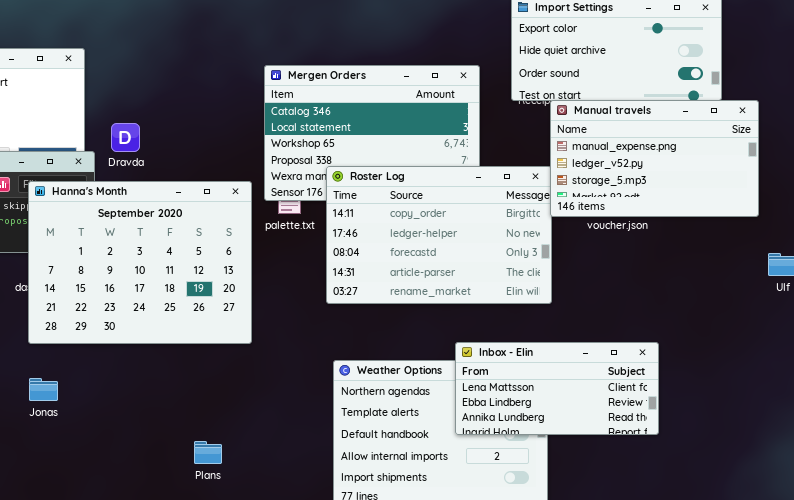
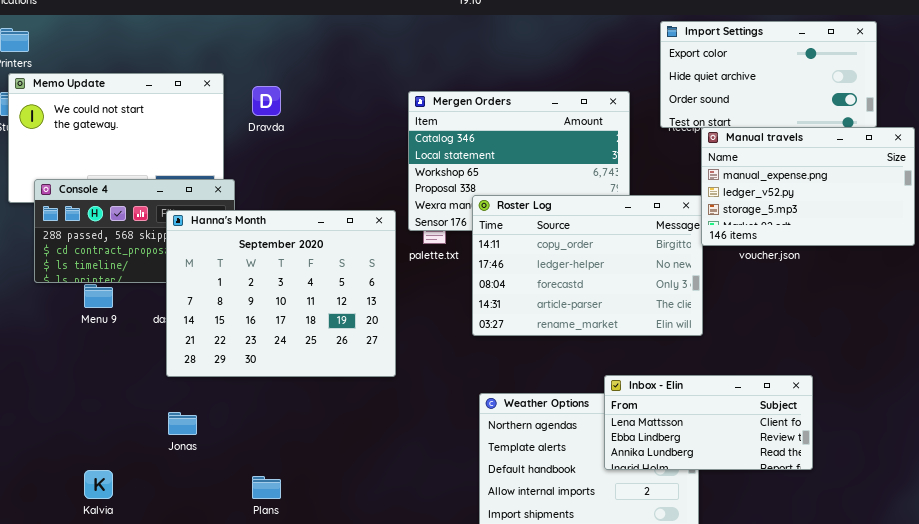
Dravda: [111,123,140,152] -> [252,86,281,116], moved
Plans: [194,441,222,464] -> [252,476,281,499], moved

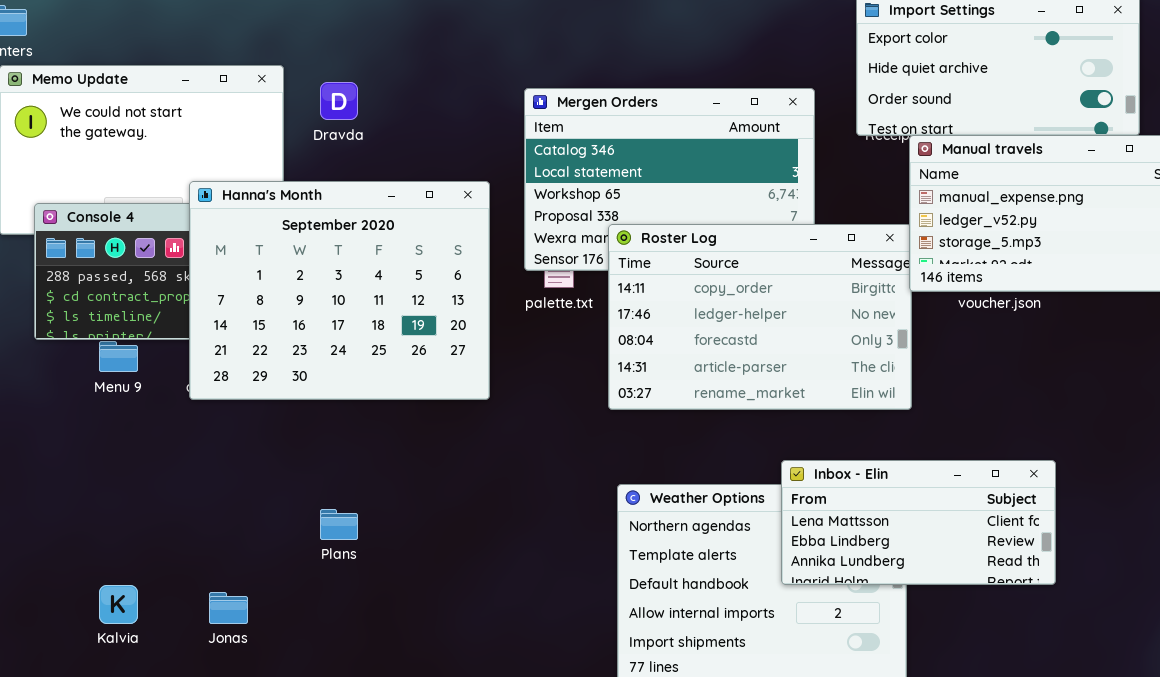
Hanna's Month: [166,210,396,377] -> [189,181,490,400], moved
Jonas: [168,412,197,435] -> [209,592,248,624], moved
Plans: [252,476,281,499] -> [320,509,358,540], moved

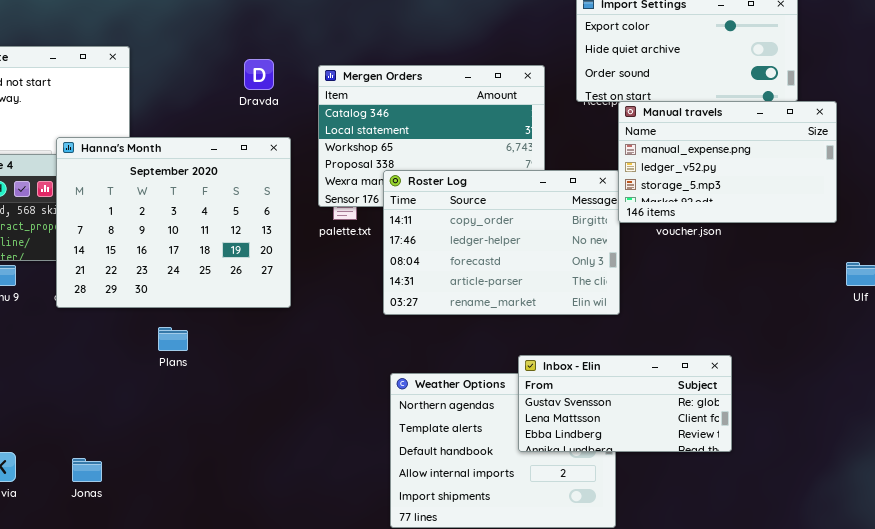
Dravda: [320,82,358,120] -> [244,59,274,90], moved
Inbox - Elin: [781,460,1056,585] -> [518,355,732,452], scrolled up 1 row
Plans: [320,509,358,540] -> [158,327,188,351], moved

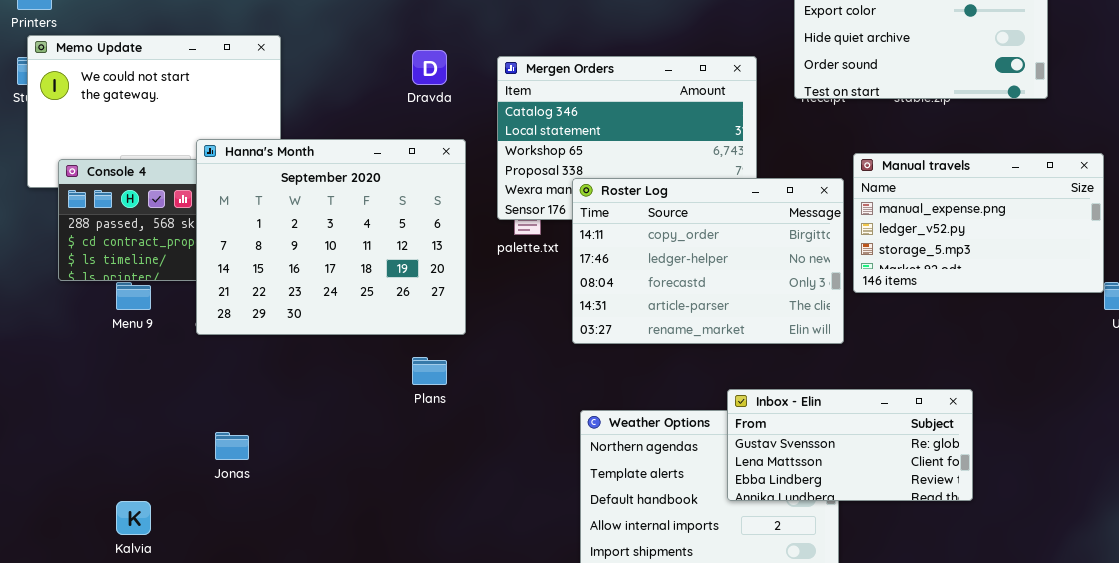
Manual travels: [618,101,837,223] -> [853,153,1104,293], moved
Plans: [158,327,188,351] -> [412,357,447,385], moved
Jonas: [72,458,102,482] -> [215,432,249,460], moved

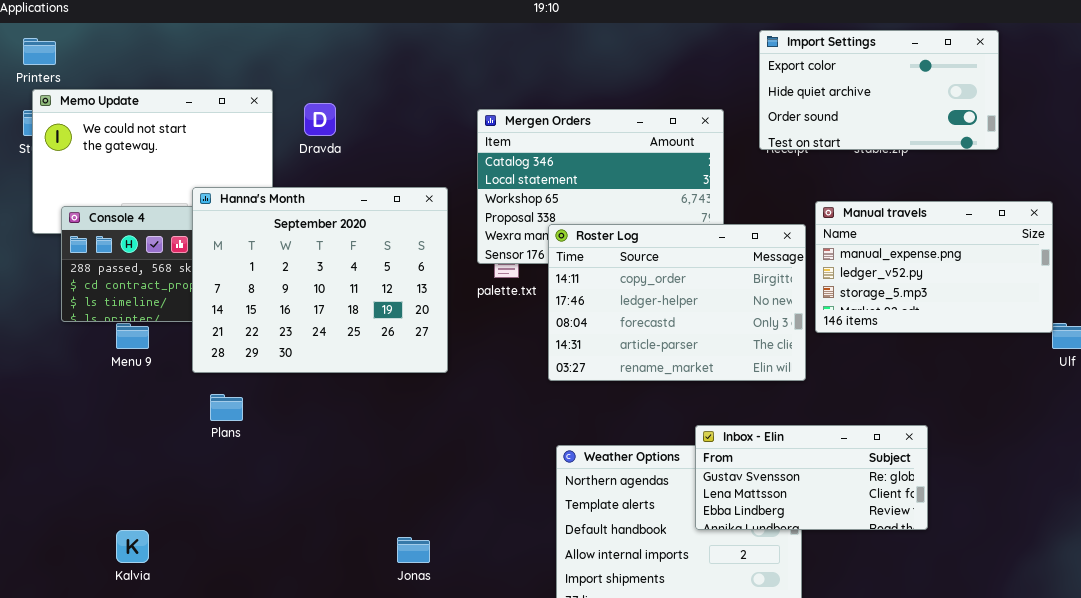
Dravda: [412,50,447,85] -> [304,103,336,136], moved
Plans: [412,357,447,385] -> [210,394,243,421], moved
Jonas: [215,432,249,460] -> [397,537,430,563], moved

